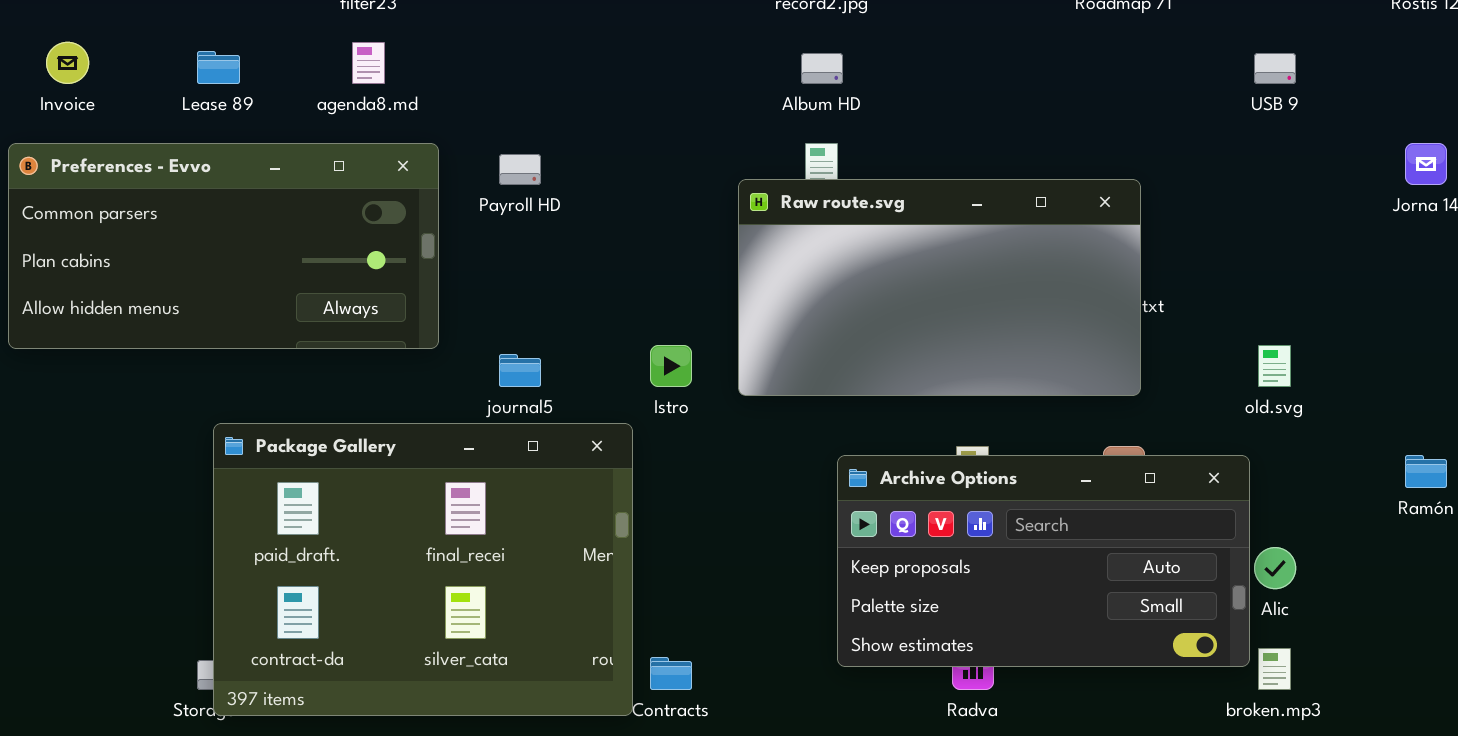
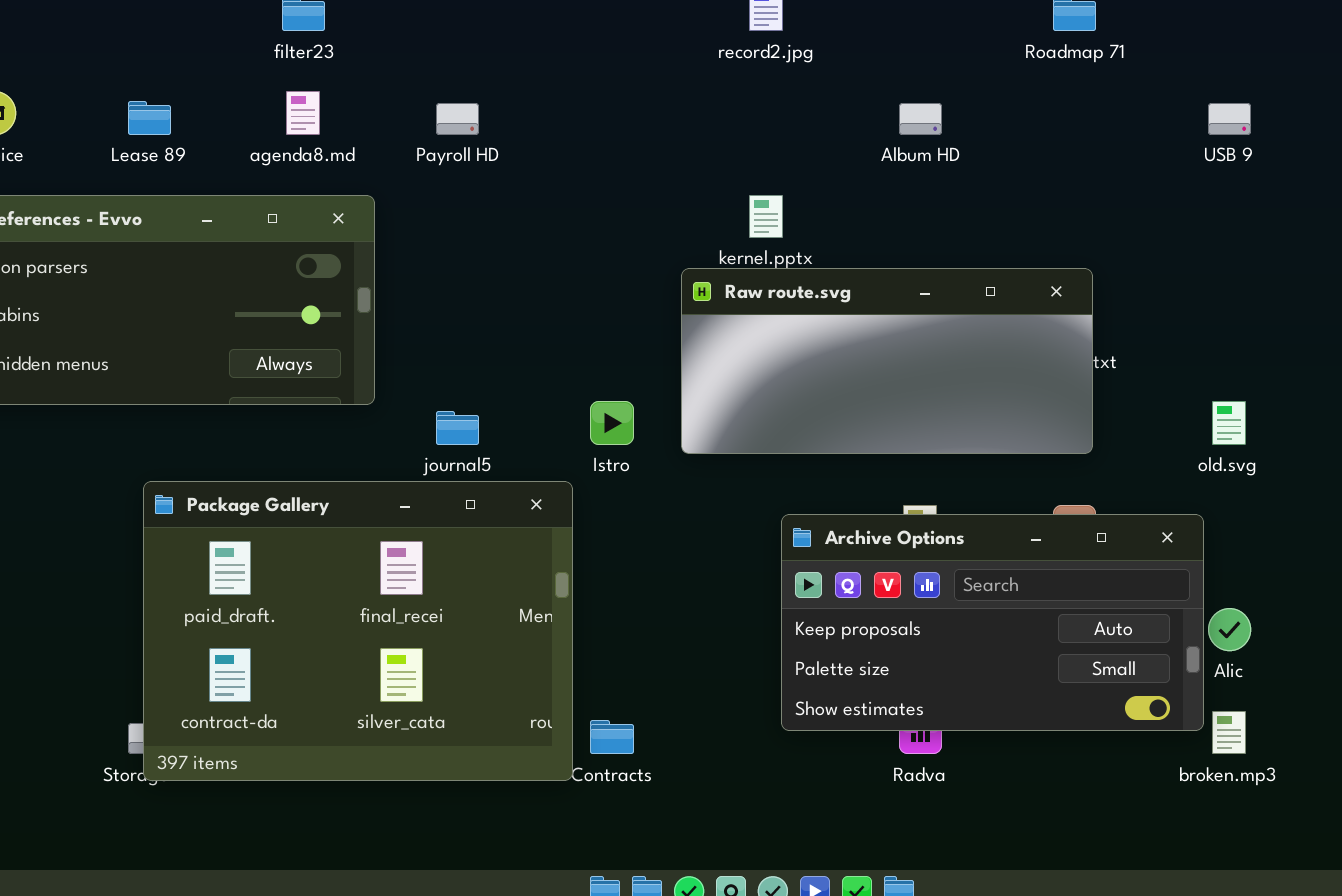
Album HD: [801,53,843,84] -> [899,103,942,135], moved
Payroll HD: [499,154,541,185] -> [436,103,479,135], moved
Raw route.svg: [738,179,1141,396] -> [681,268,1093,454], resized

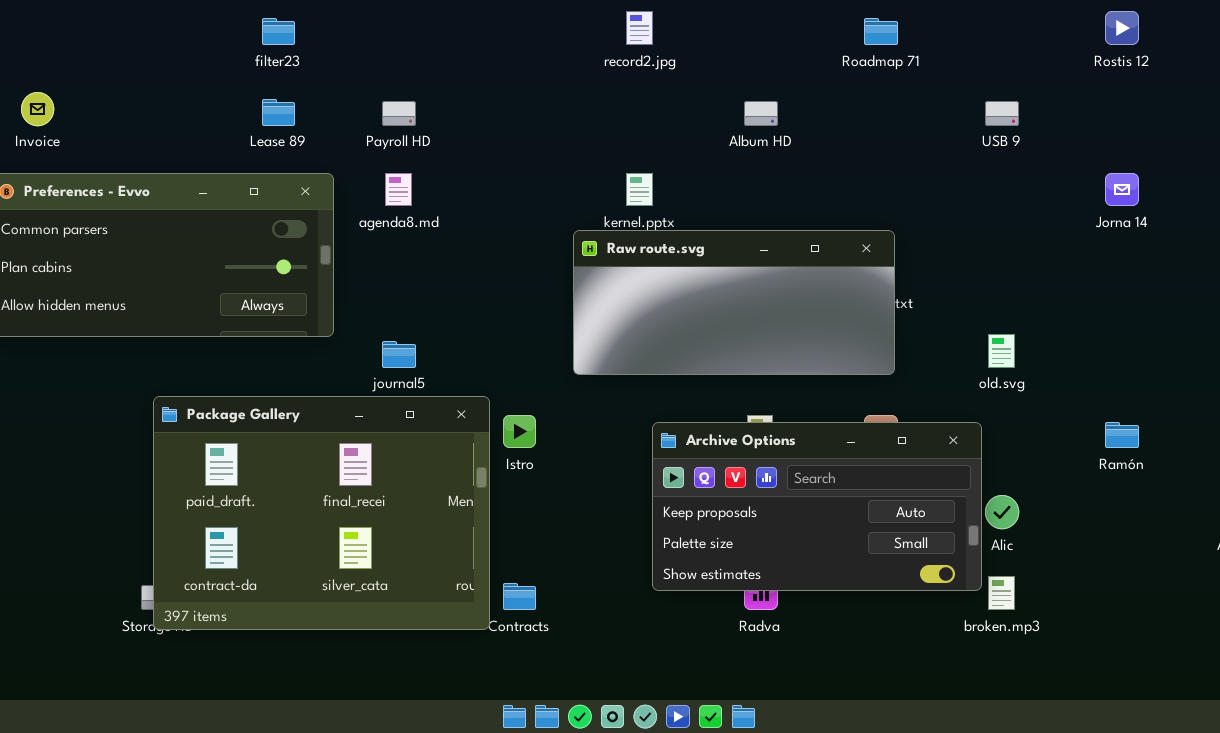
agenda8.md: [286,91,320,135] -> [385,173,412,206], moved
Lease 89: [128,101,171,135] -> [262,99,295,126], moved
Istro: [590,401,634,445] -> [503,415,536,448], moved

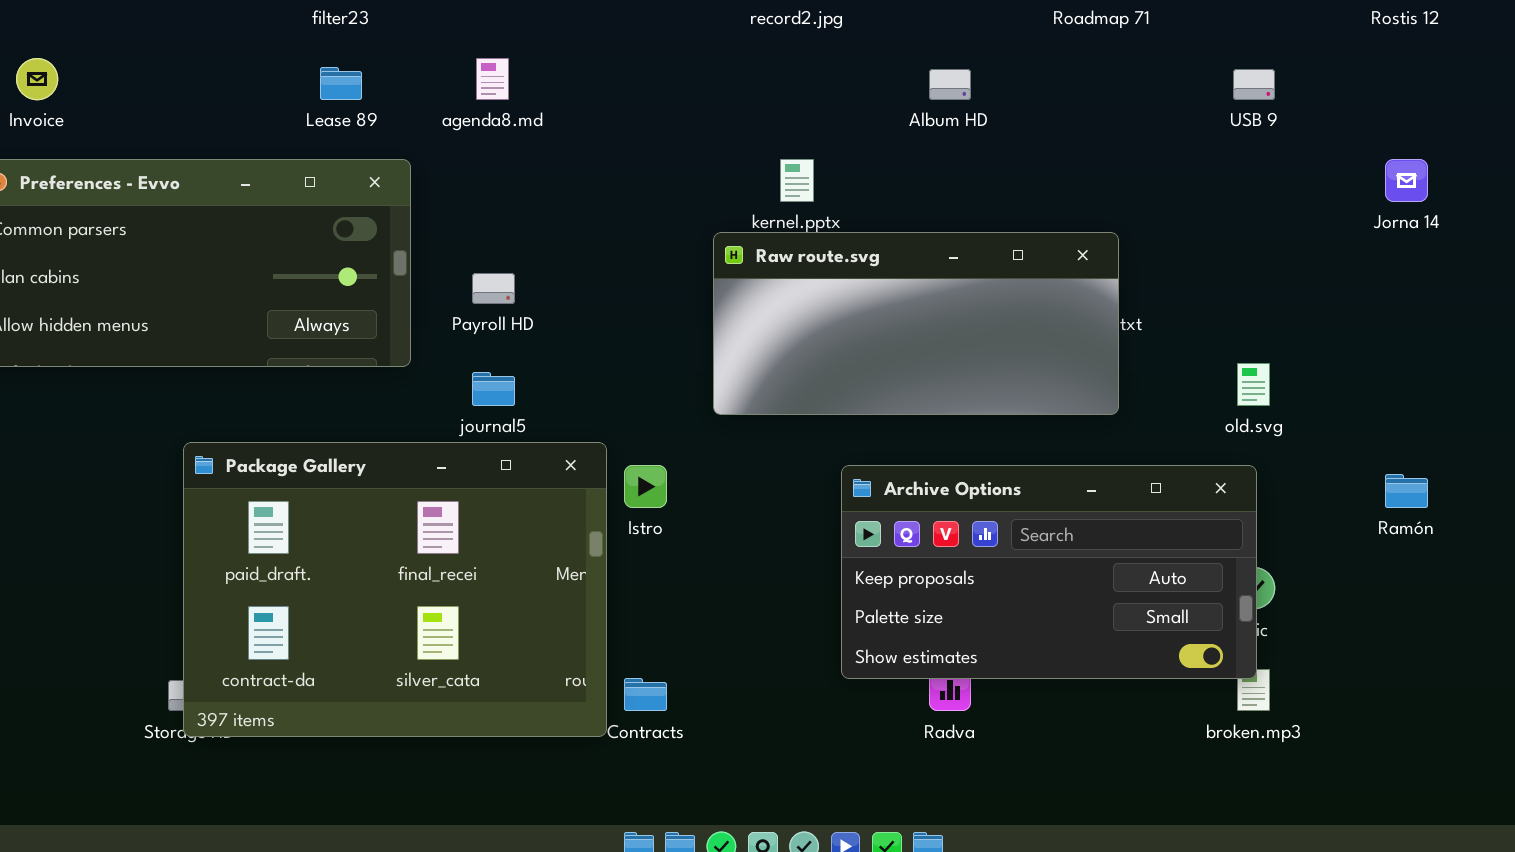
Payroll HD: [382,101,416,126] -> [472,273,515,304], moved
agenda8.md: [385,173,412,206] -> [476,58,509,100], moved
Archive Options: [652,422,982,591] -> [841,465,1257,679], moved

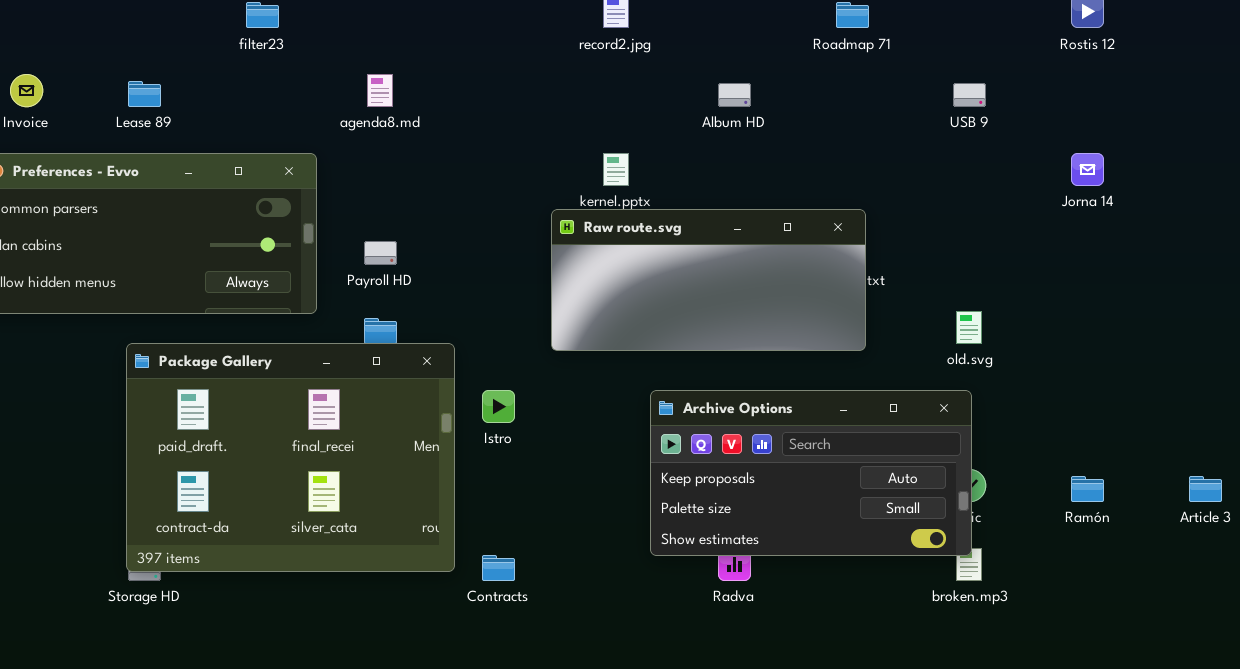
Lease 89: [320,67,362,100] -> [128,81,161,107], moved
Package Gallery: [183,442,607,737] -> [126,343,455,572], moved
Ramón: [1385,474,1428,508] -> [1071,476,1104,502], moved

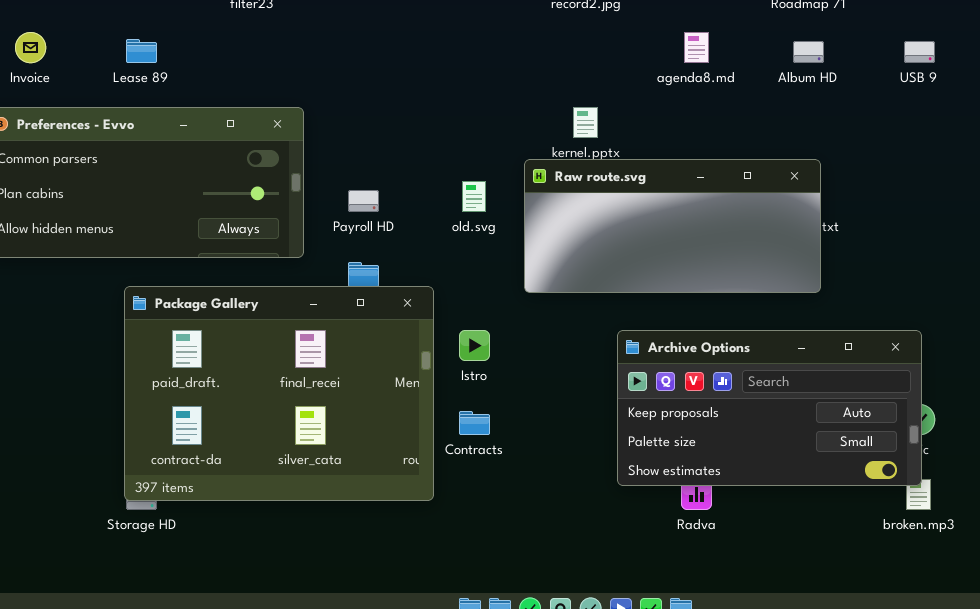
agenda8.md: [367,74,393,107] -> [684,32,709,63], moved
Album HD: [718,83,751,107] -> [793,41,824,63], moved
old.svg: [956,311,982,344] -> [462,181,486,212], moved
Contracts: [482,555,515,581] -> [459,411,490,435], moved

